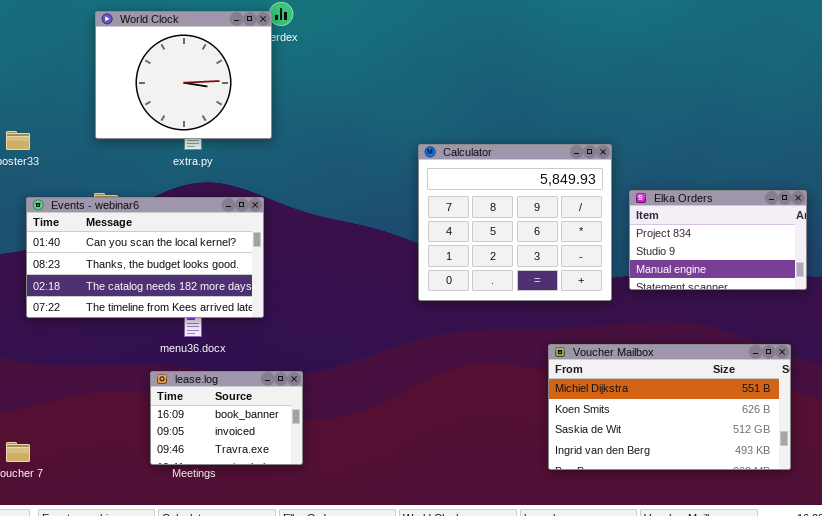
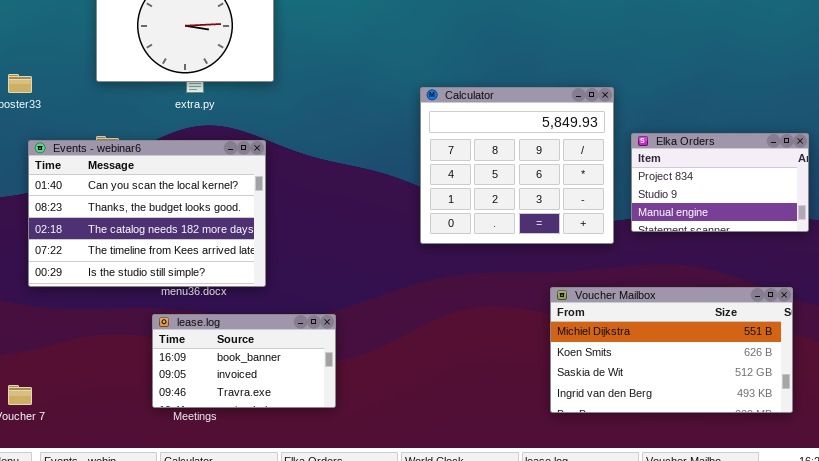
Events - webinar6: [26,197,264,318] -> [28,140,266,287], resized
lease.log: [150,371,303,465] -> [152,314,336,408], resized

